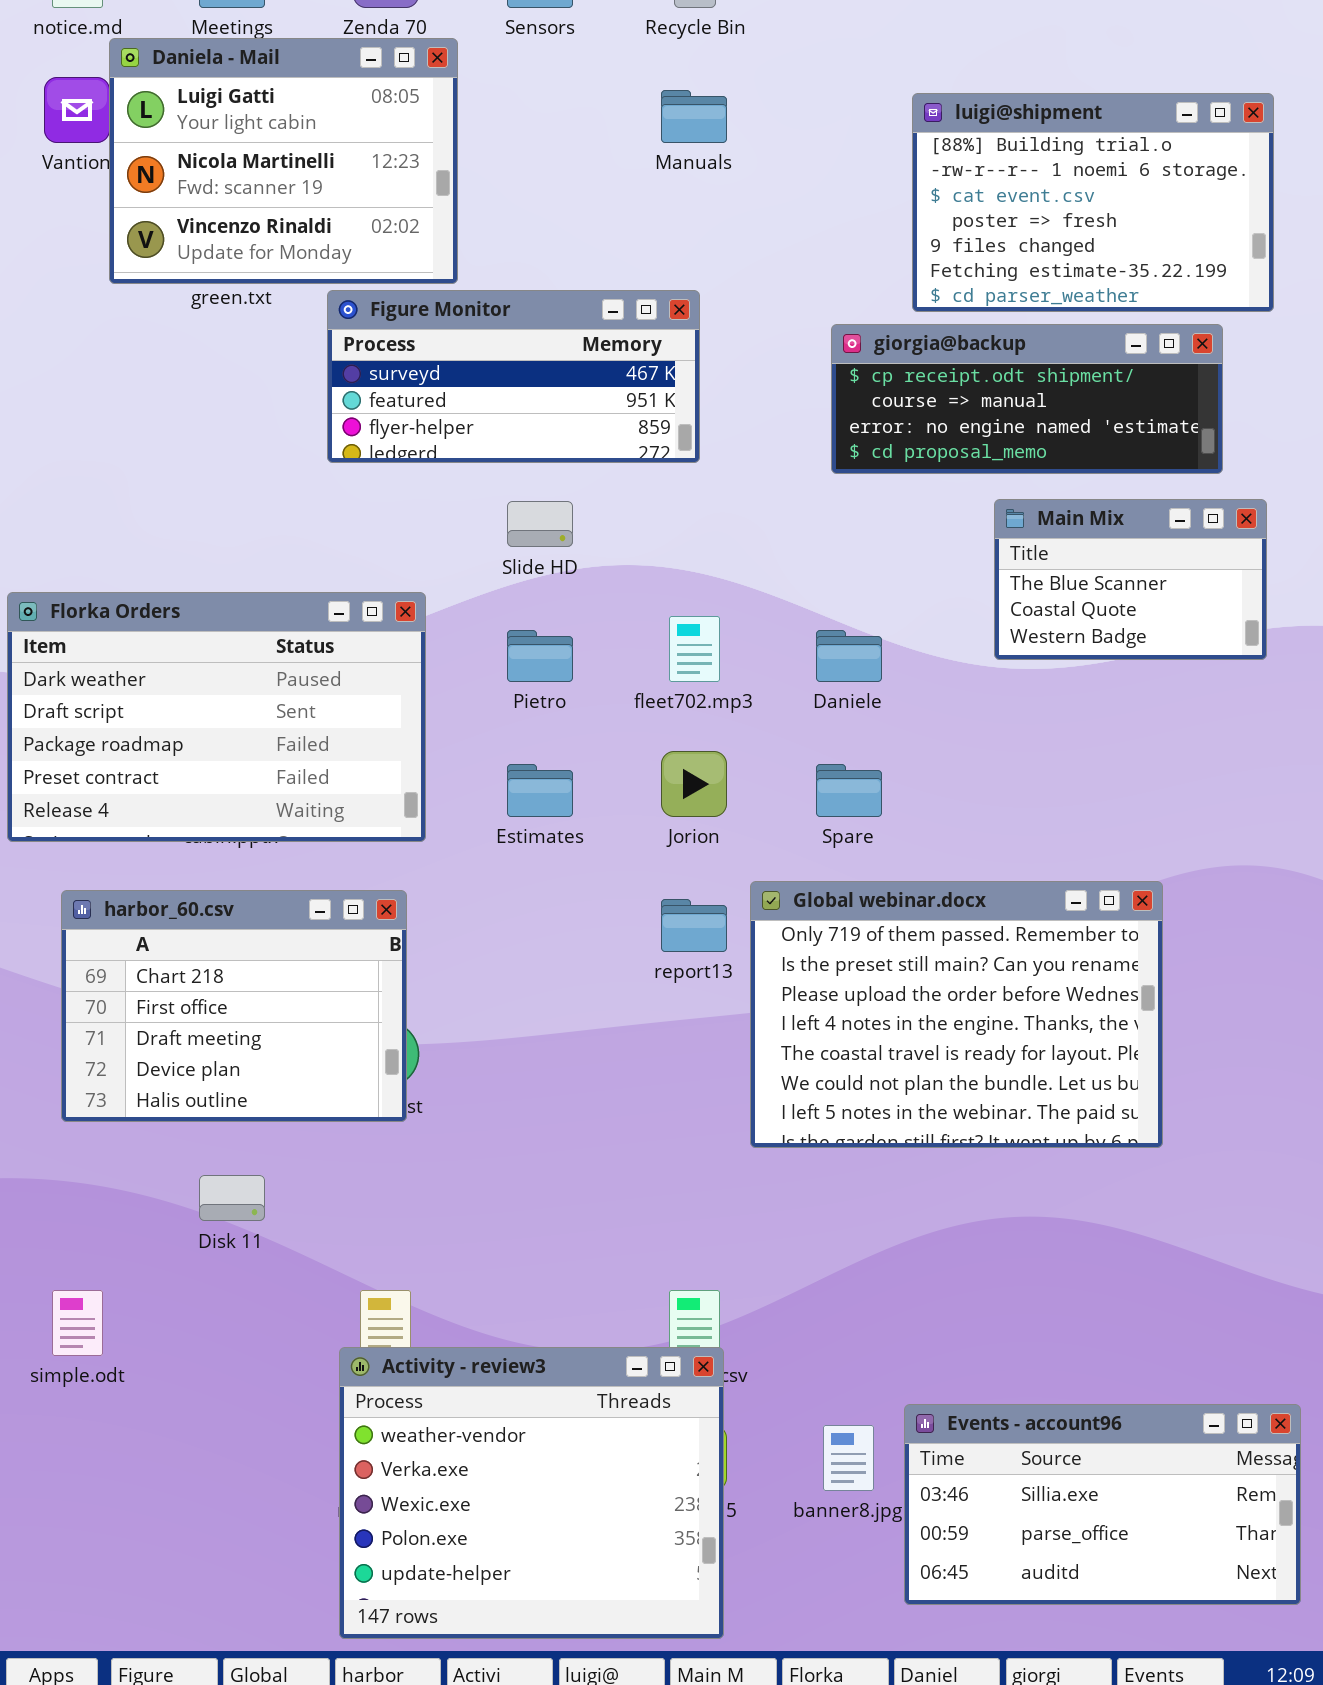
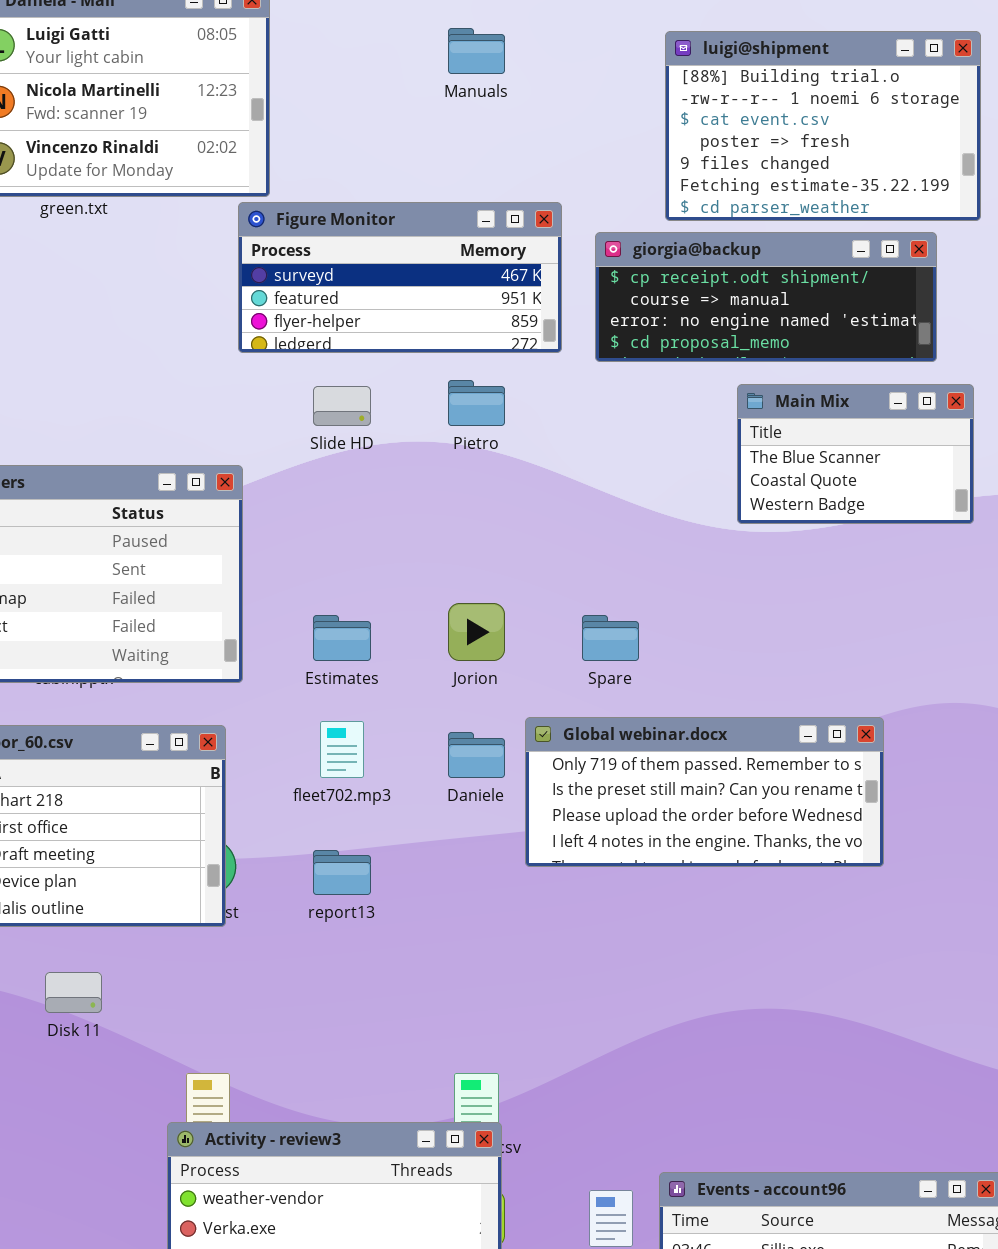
Figure Monitor: [327,290,700,463] -> [238,202,562,353], moved
fleet702.mp3: [669,616,720,682] -> [320,721,364,778], moved
Pietro: [507,630,573,682] -> [448,380,505,426], moved
Daniele: [816,630,882,682] -> [448,732,505,778], moved
Global webinar.docx: [750,881,1163,1148] -> [525,717,884,867], resized
report13: [661,899,727,952] -> [313,850,371,895], moved

